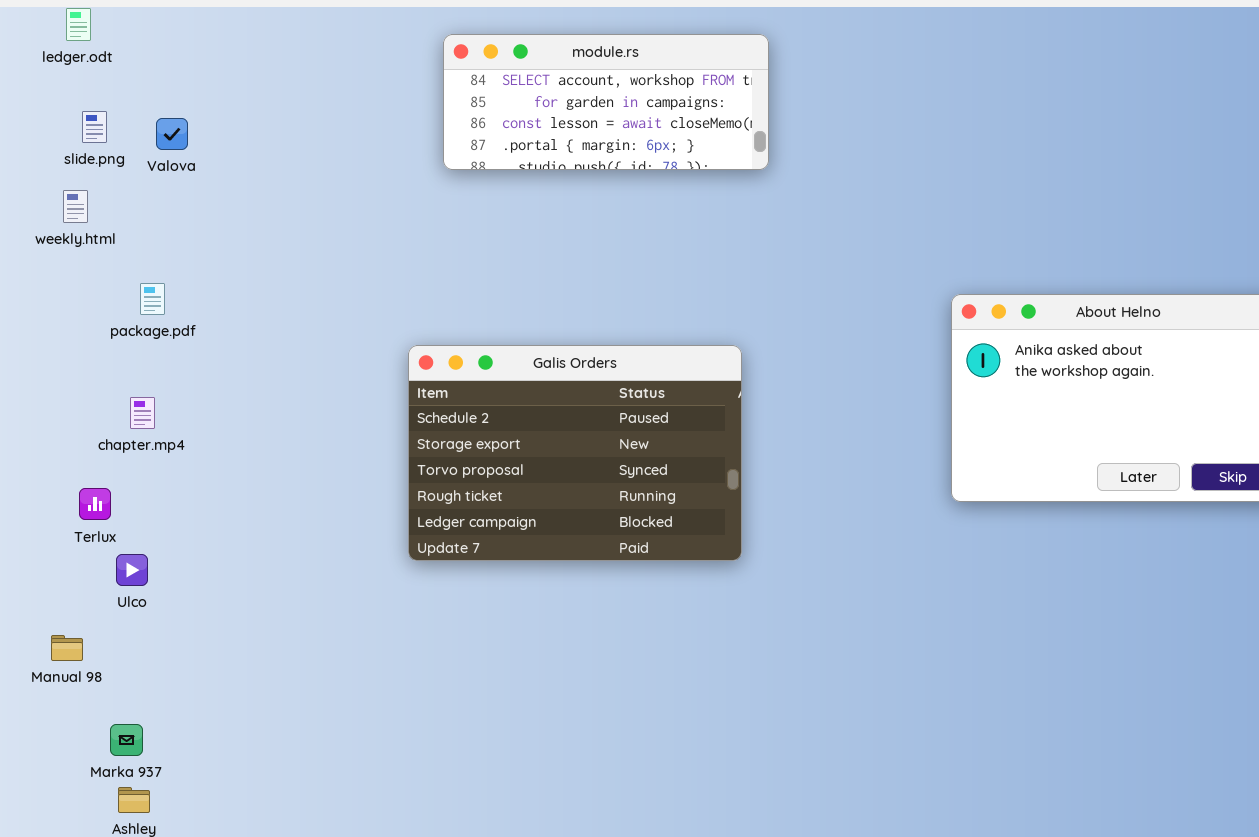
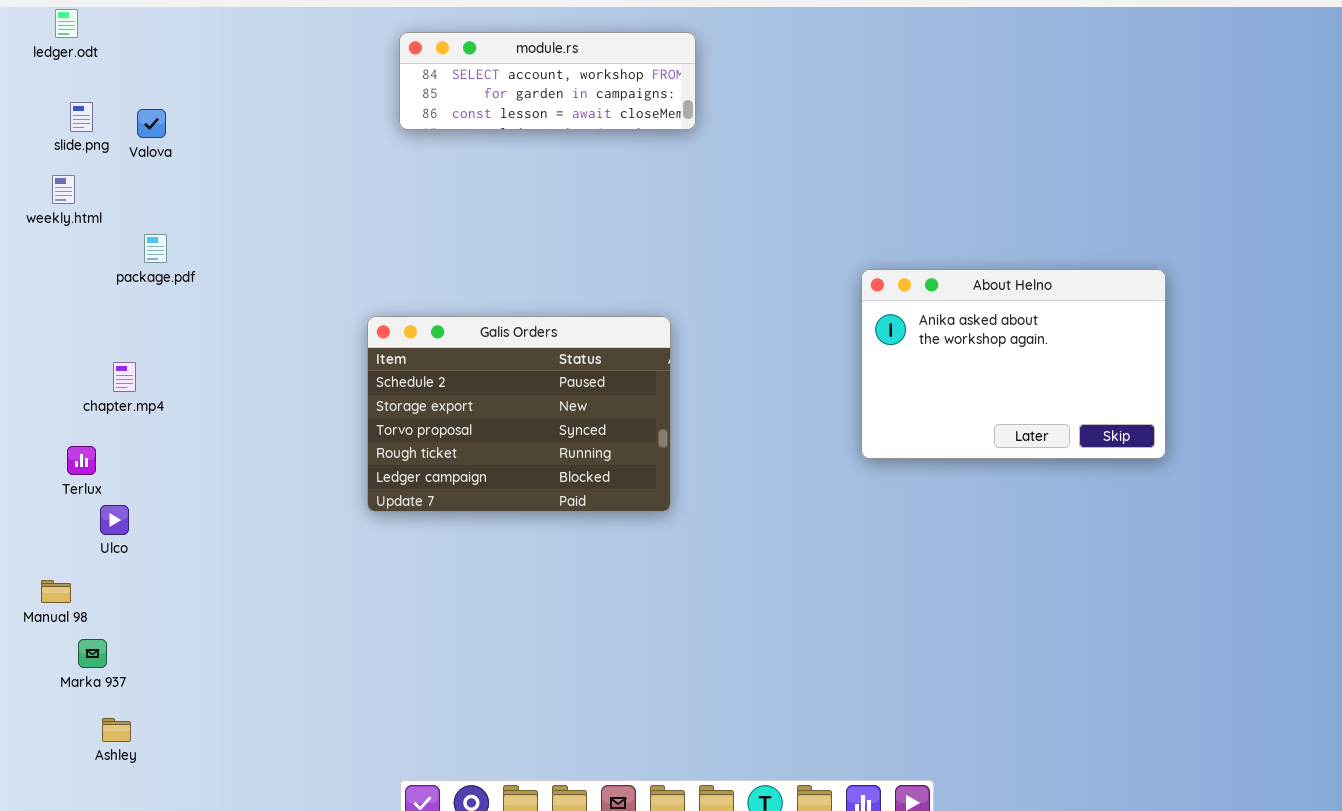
module.rs: [443,34,769,170] -> [399,32,696,130], resized
package.pdf: [140,283,165,315] -> [144,234,167,263], moved
Marka 937: [110,724,143,756] -> [78,639,107,668], moved

